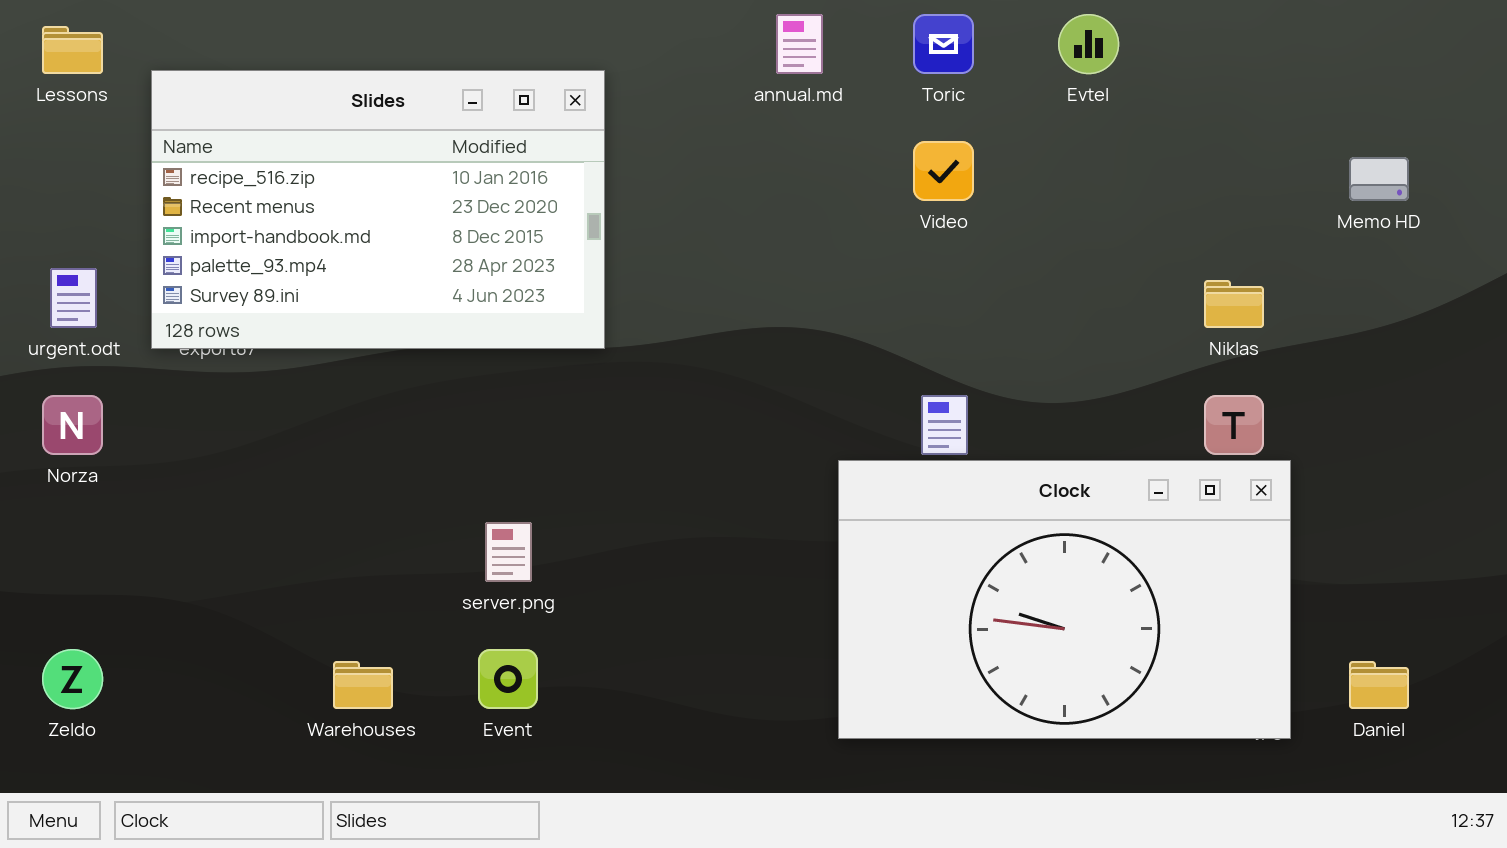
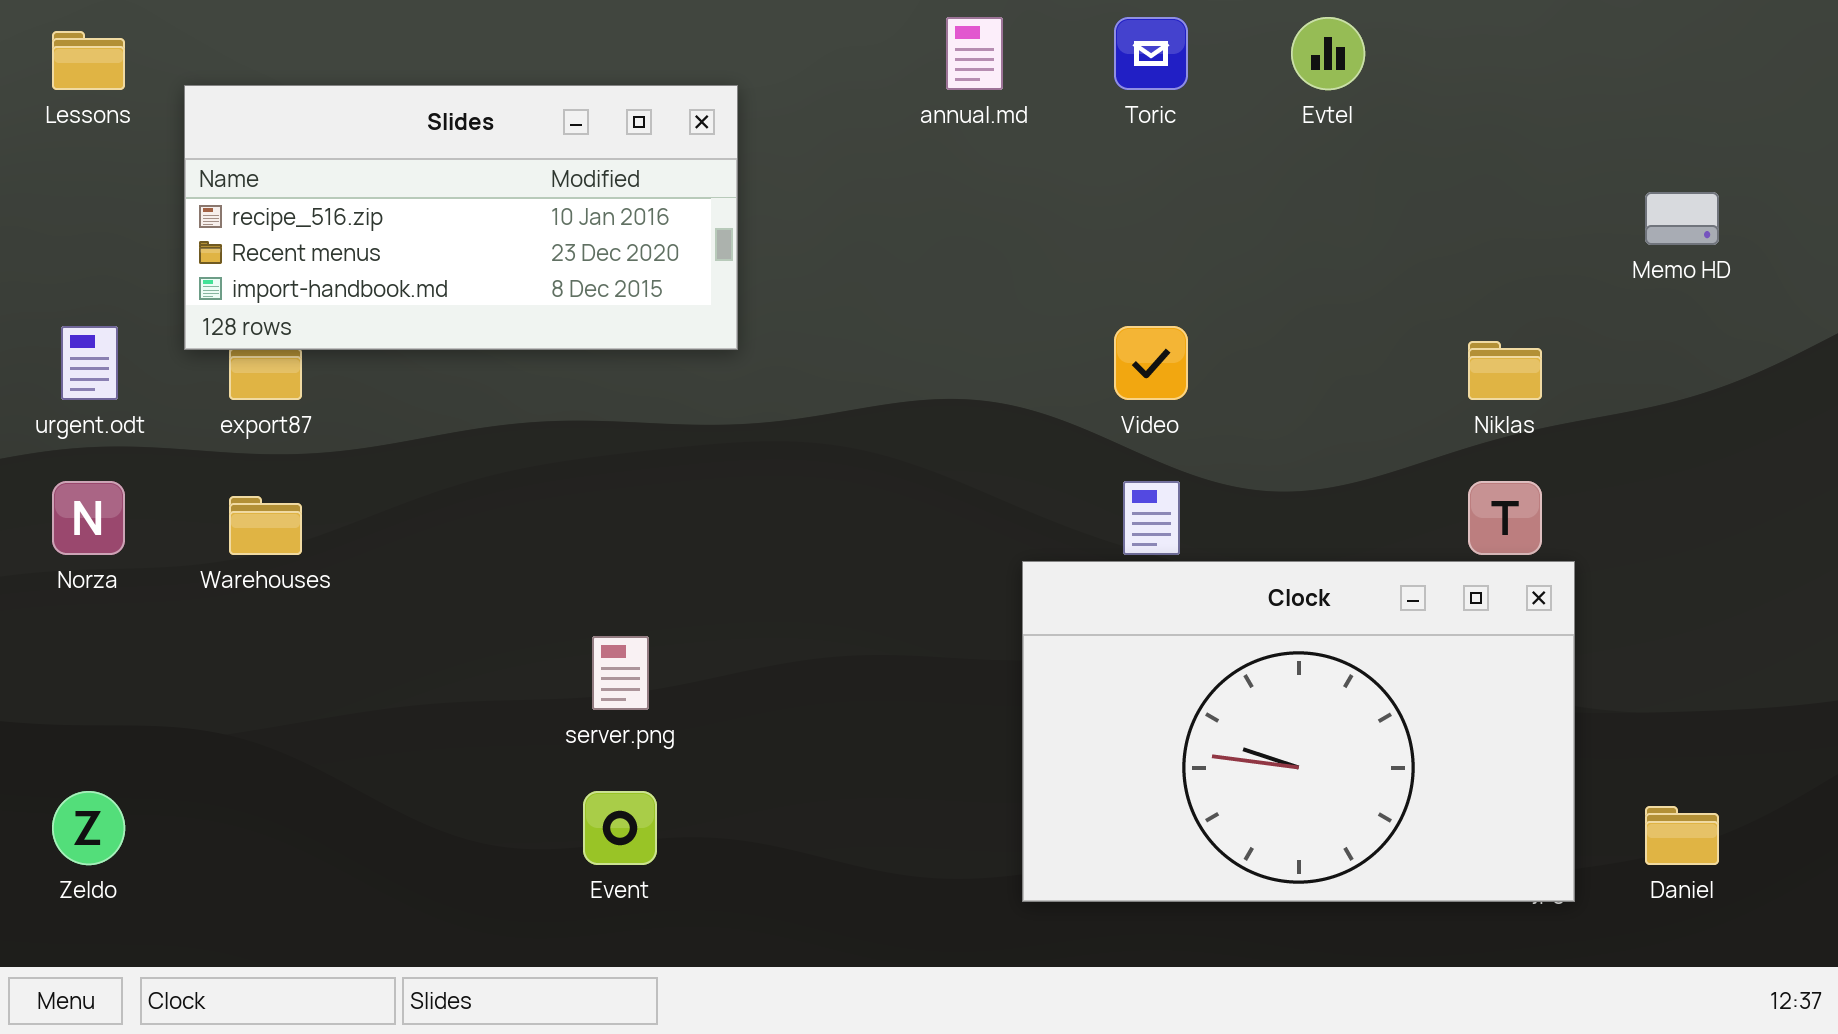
Slides: [151,70,605,349] -> [184,85,738,350], resized
Video: [913,141,974,201] -> [1114,326,1188,400], moved
Warehouses: [333,661,393,709] -> [229,496,302,555], moved

